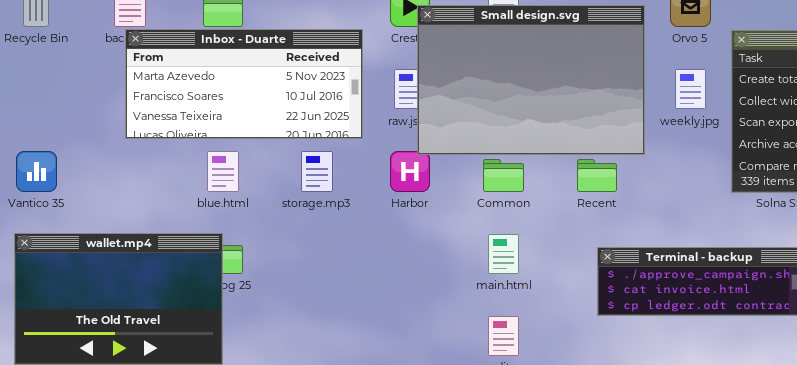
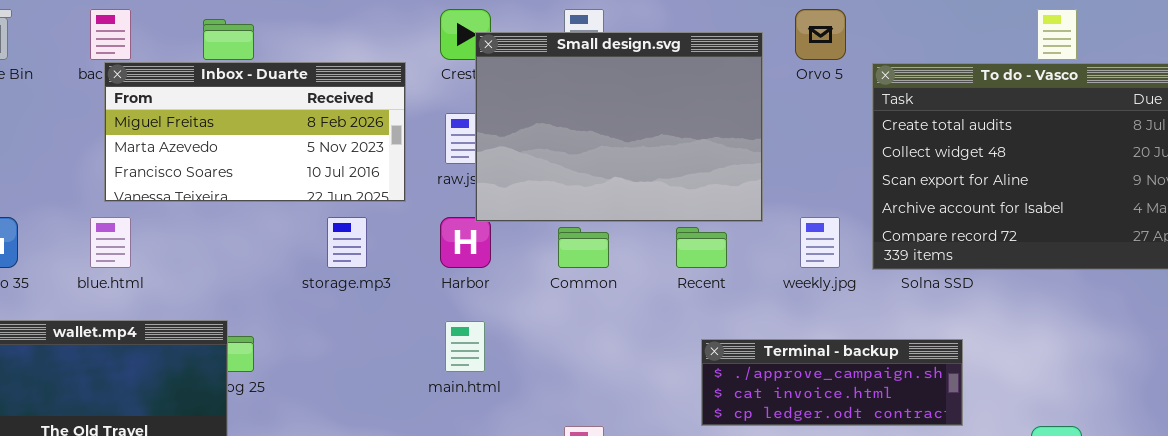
Inbox - Duarte: [125,29,363,139] -> [104,62,406,202], scrolled up 1 row
weekly.jpg: [675,69,706,109] -> [800,217,840,268], moved
blue.html: [207,151,239,192] -> [90,217,131,268], moved
main.html: [488,234,519,274] -> [445,321,485,372], moved

